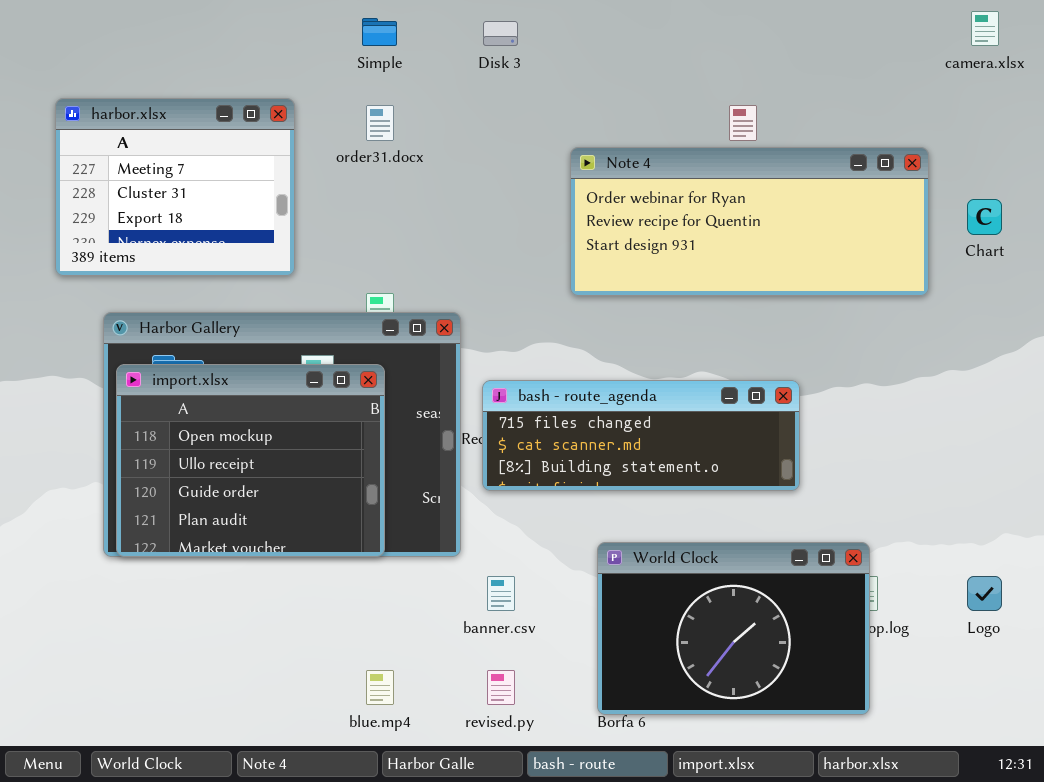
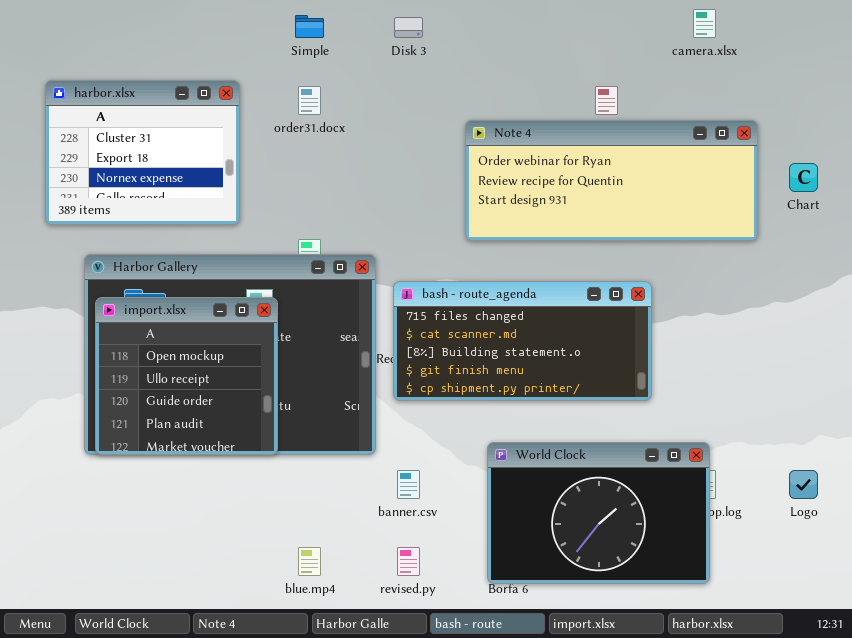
camera.xlsx: [971,11,999,46] -> [693,9,716,38], moved
harbor.xlsx: [55,98,295,276] -> [45,80,240,225], scrolled down 1 row
import.xlsx: [116,364,385,557] -> [95,297,278,455], resized
bash - route_agenda: [482,380,800,491] -> [393,281,652,401], resized

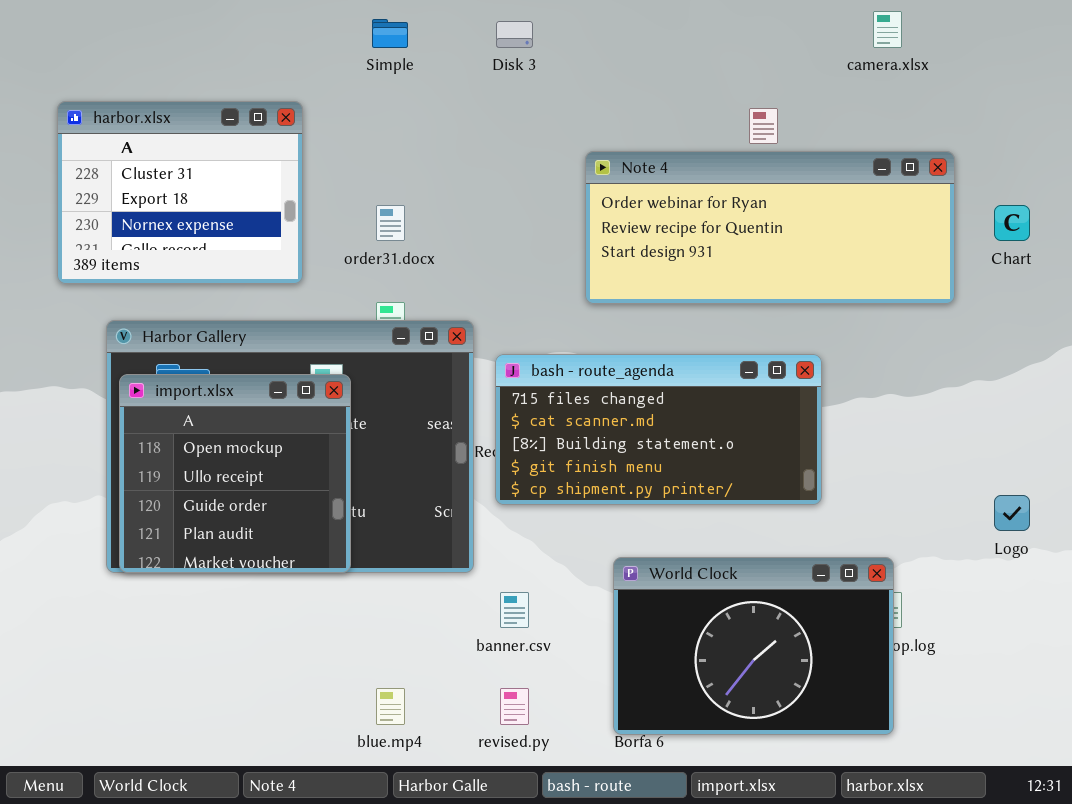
order31.docx: [298,86,321,115] -> [376,205,405,241], moved
Logo: [789,470,818,499] -> [994,495,1030,531], moved

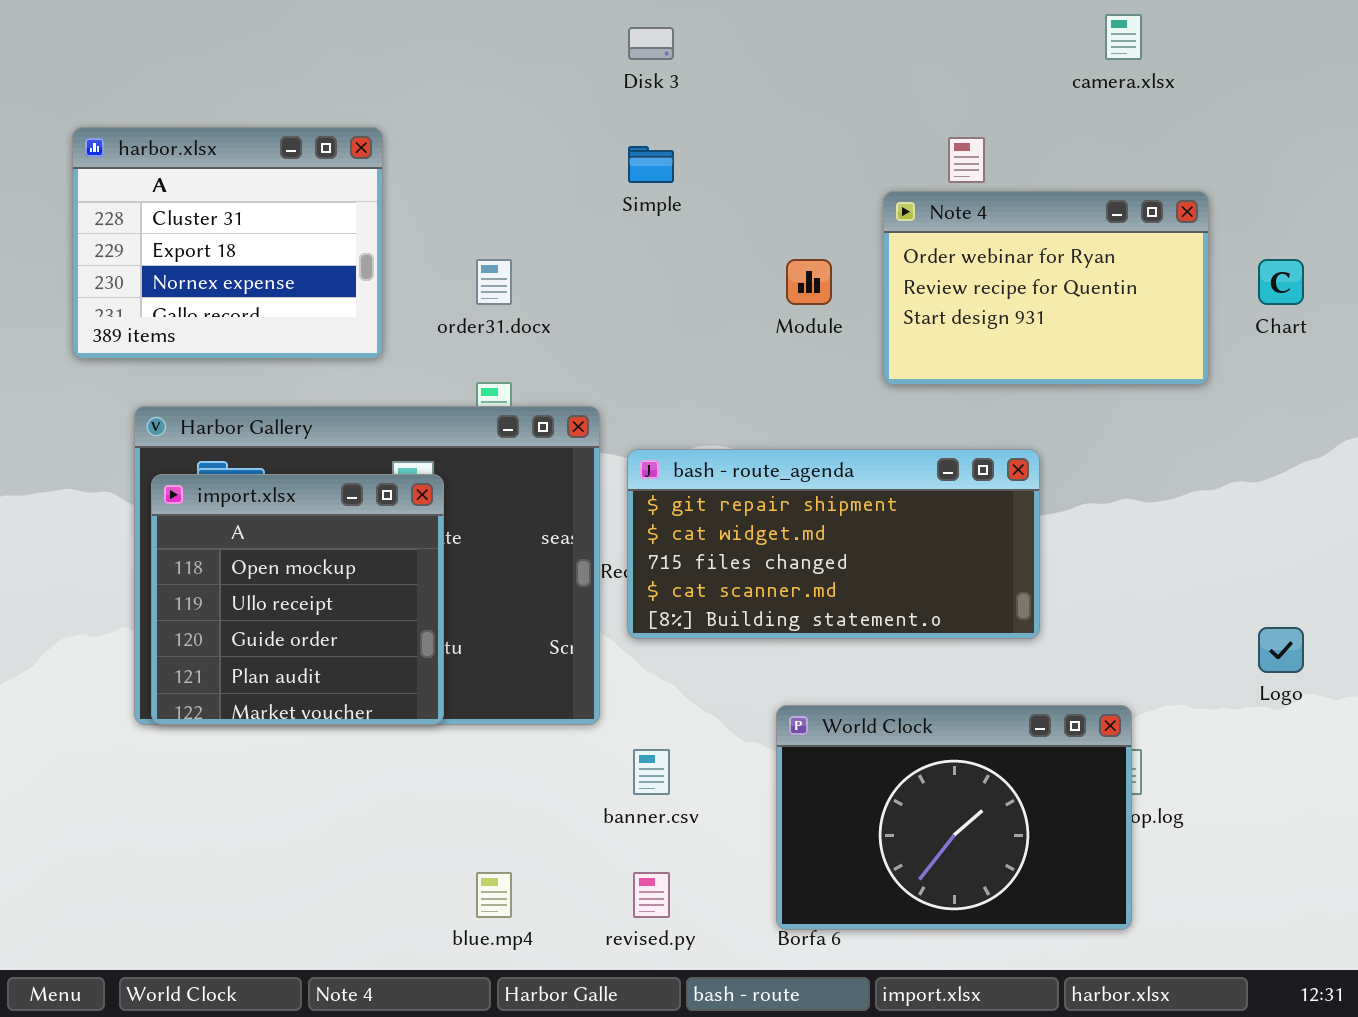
Simple: [372,19,408,48] -> [628,146,674,183], moved
Note 4: [585,151,955,304] -> [883,191,1209,385], resized
bash - route_agenda: [495,354,822,505] -> [627,449,1040,639], scrolled up 2 rows

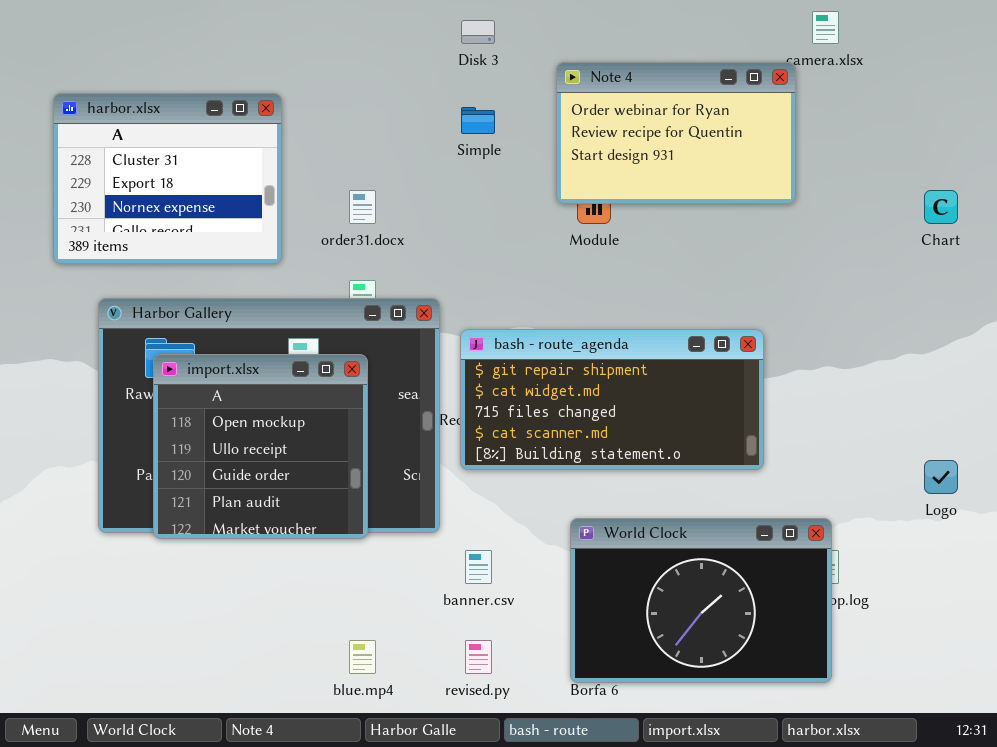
Note 4: [883,191,1209,385] -> [556,62,796,204], moved
import.xlsx: [151,474,444,725] -> [153,354,368,539], moved

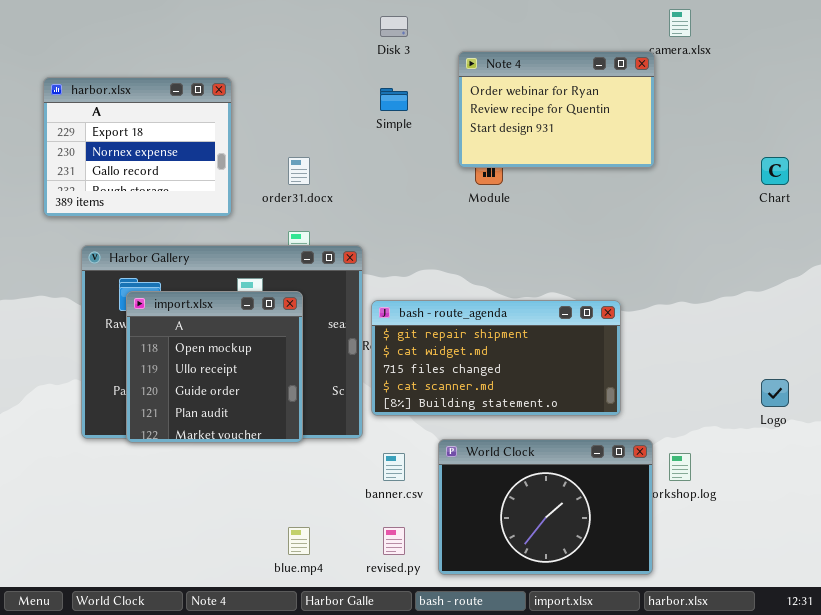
harbor.xlsx: [53,93,282,264] -> [43,77,232,217], scrolled down 1 row
bash - route_agenda: [460,329,764,470] -> [371,300,621,416], moved
World Clock: [570,518,832,683] -> [438,439,653,575], moved

